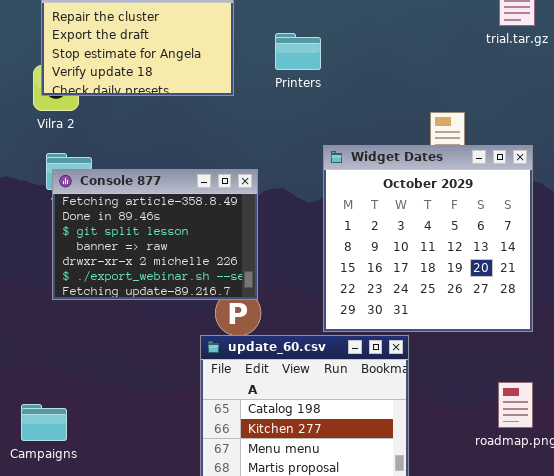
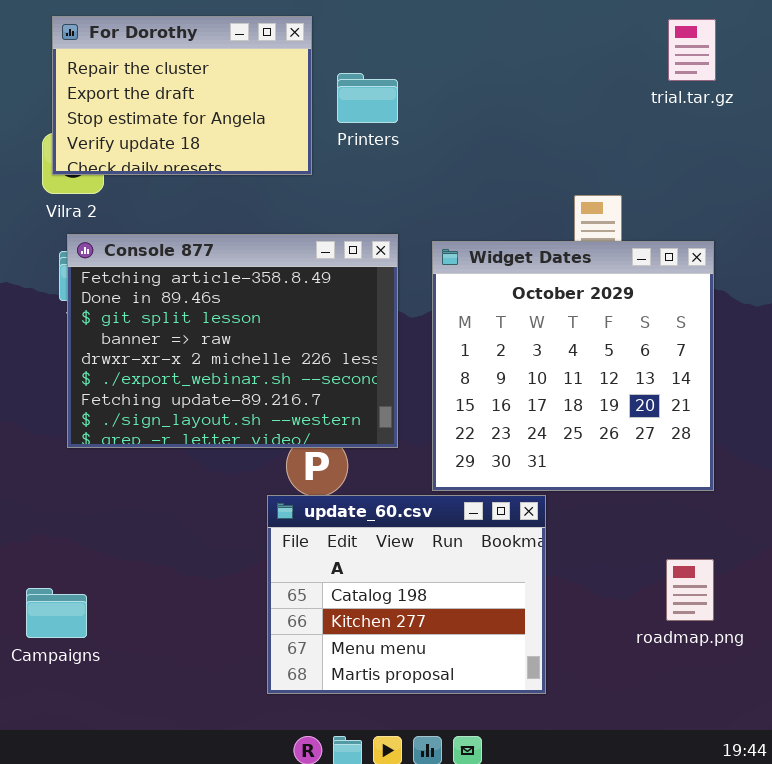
Printers: [275,33,321,70] -> [337,73,398,123], moved
Console 877: [52,169,258,300] -> [67,234,398,448], resized

